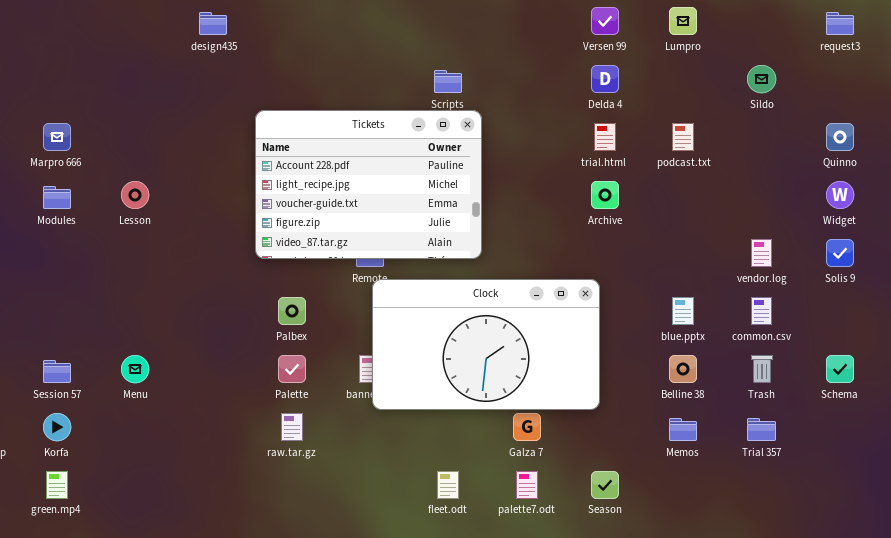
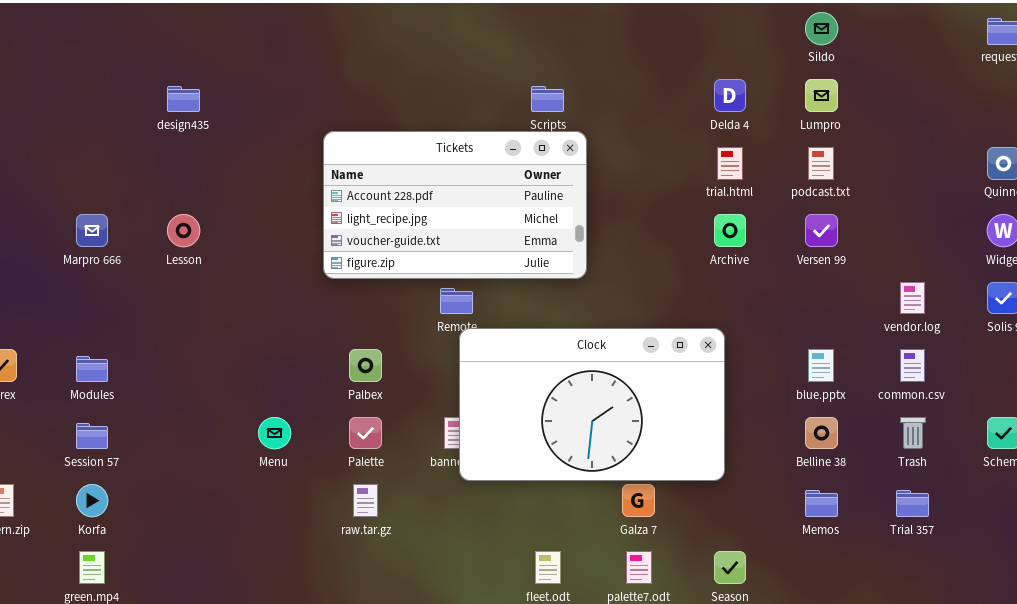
Versen 99: [591,7,619,35] -> [805,214,838,247], moved
Lumpro: [669,7,697,35] -> [805,79,838,112], moved
design435: [199,12,227,35] -> [167,86,200,112], moved
Sildo: [747,65,776,93] -> [805,12,838,45], moved
Tickets: [255,110,482,259] -> [323,131,587,279], resized
Marpro 666: [43,123,71,151] -> [76,214,108,247], moved
Modules: [43,186,71,209] -> [76,356,108,382], moved
Menu: [121,355,149,383] -> [258,417,291,449], moved

